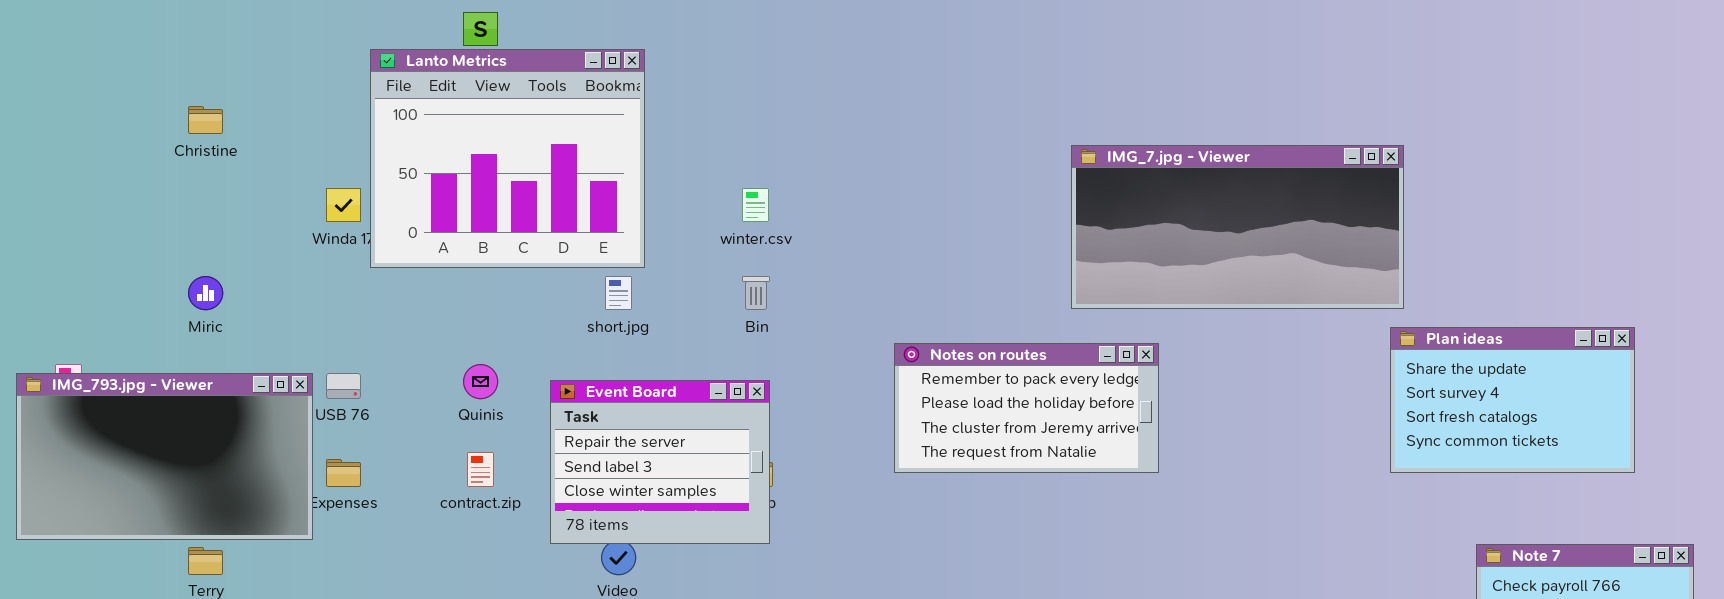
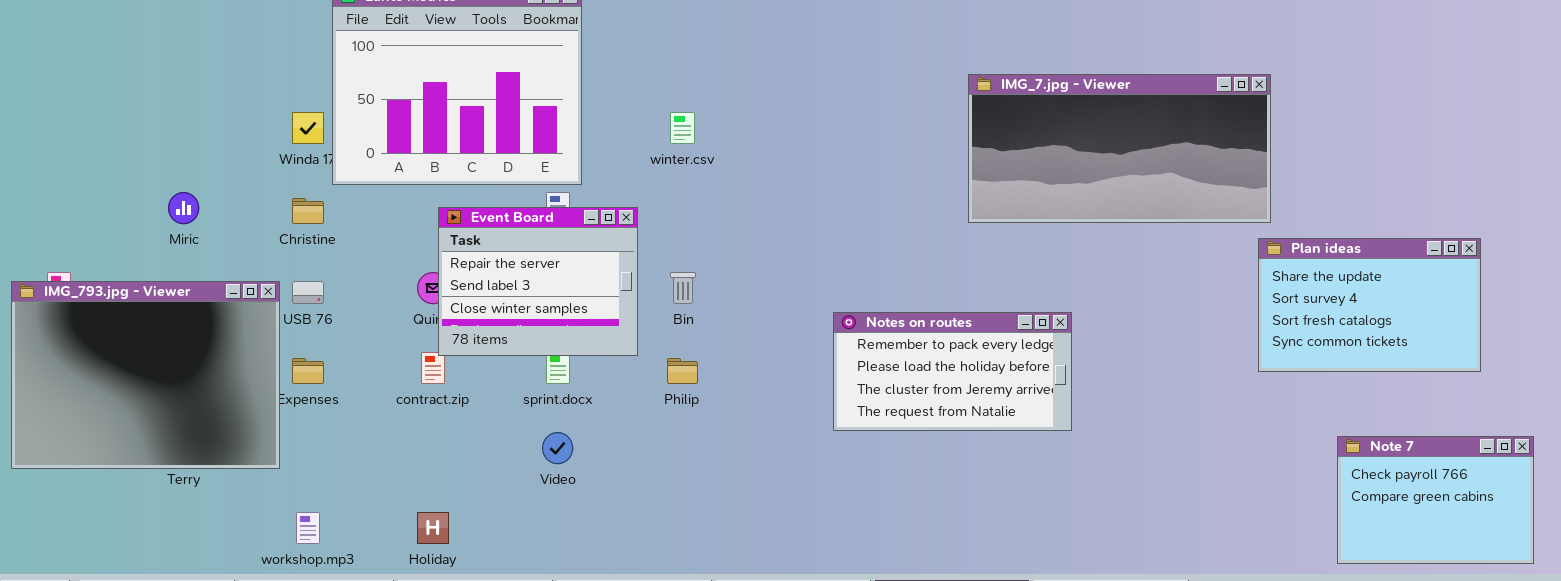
Christine: [188,106,223,134] -> [292,198,324,224], moved
Bin: [742,276,770,310] -> [670,272,696,304], moved
Notes on routes: [894,343,1159,473] -> [833,312,1072,431], moved
IMG_793.jpg - Viewer: [16,373,313,540] -> [11,281,280,469], resized
Event Board: [550,380,770,544] -> [438,207,638,356], moved

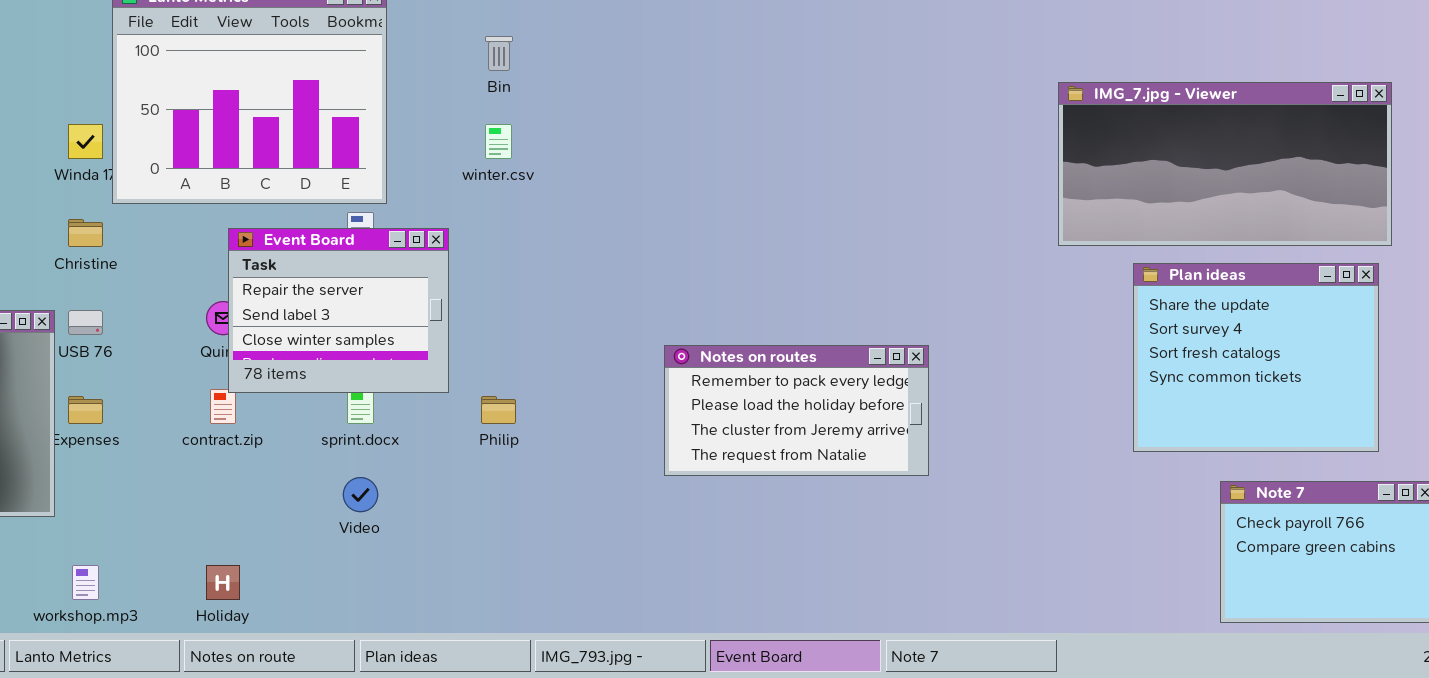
IMG_7.jpg - Viewer: [968,74,1271,223] -> [1058,82,1392,246], moved
Plan ideas: [1258,238,1481,372] -> [1133,263,1379,452], resized
Bin: [670,272,696,304] -> [485,36,513,71], moved

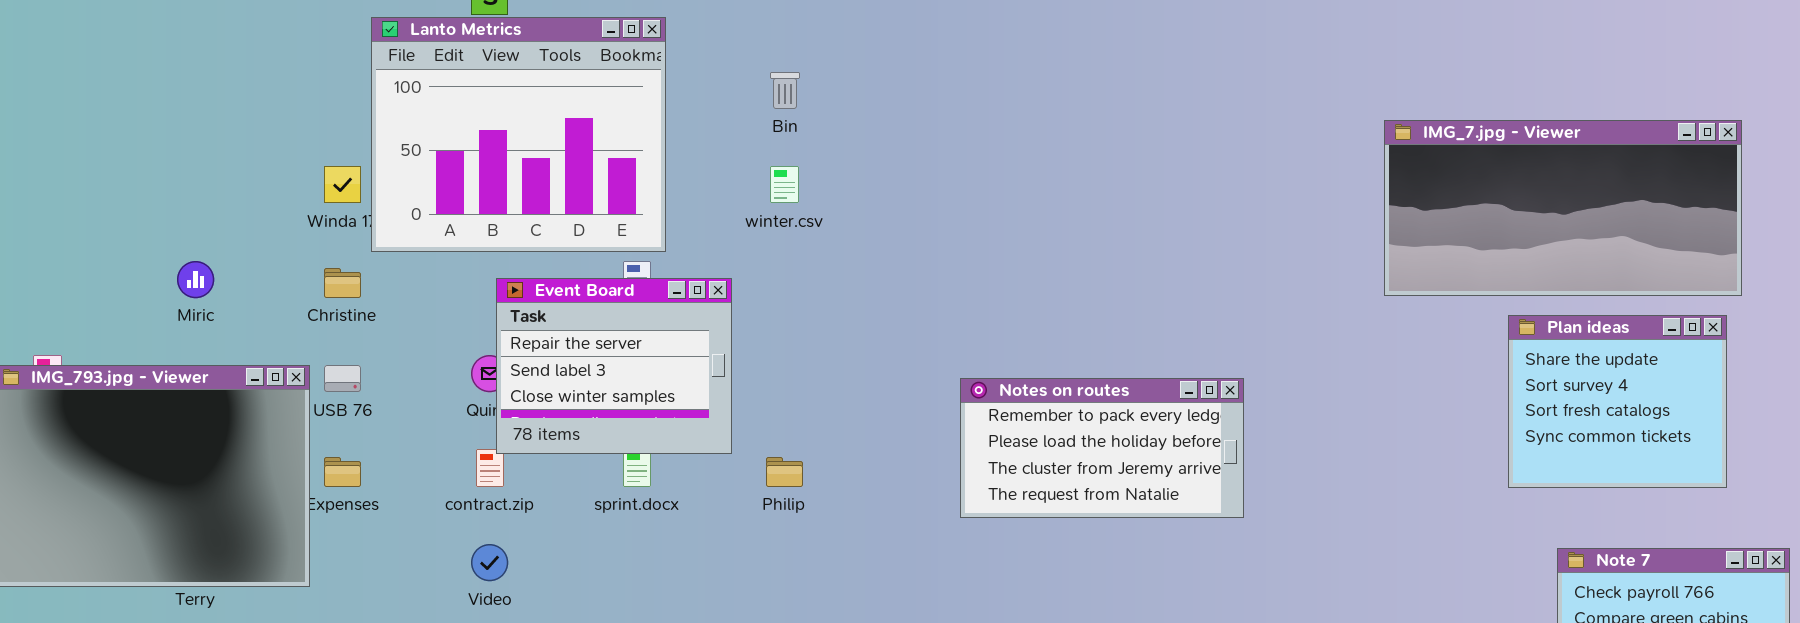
Plan ideas: [1133,263,1379,452] -> [1508,315,1727,488], resized
Notes on routes: [664,345,929,476] -> [960,378,1244,518], moved
Video: [343,477,378,512] -> [471,544,508,581], moved

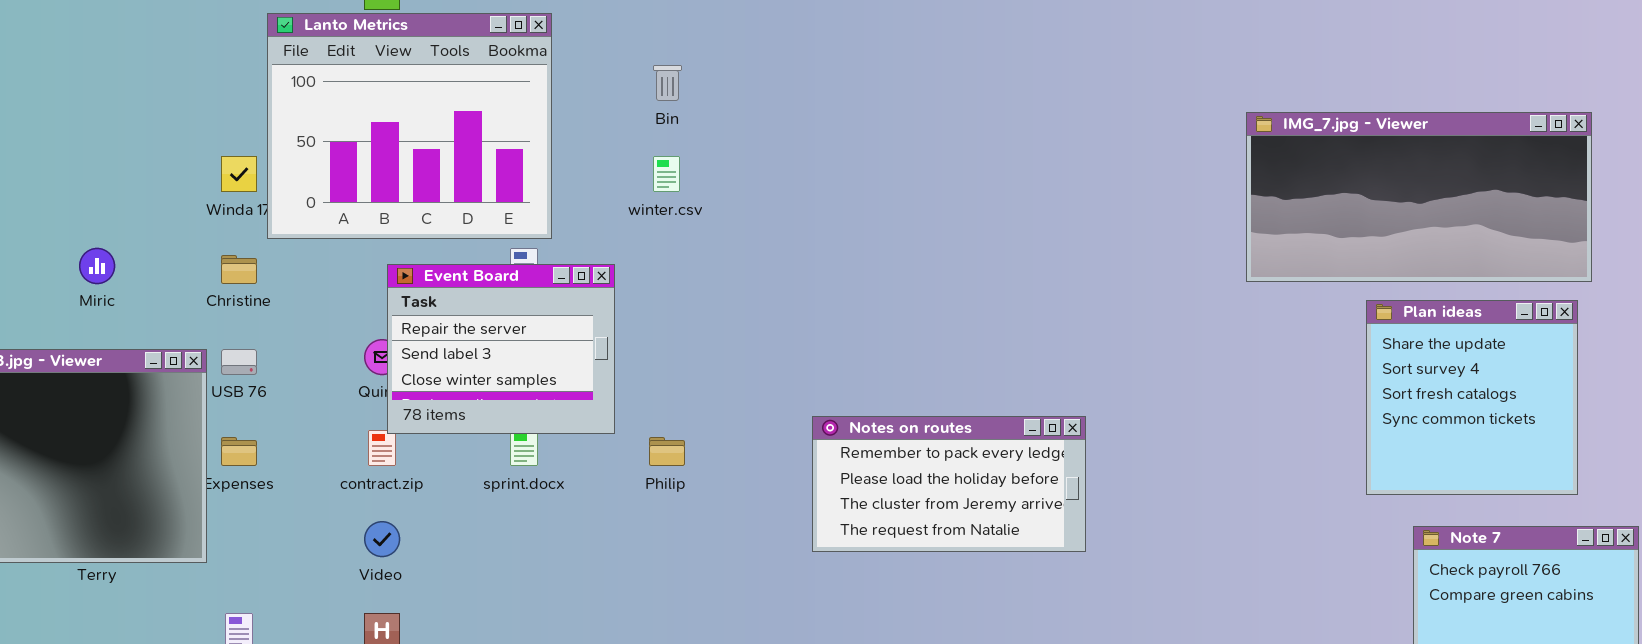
Plan ideas: [1508,315,1727,488] -> [1366,300,1578,495], resized
Notes on routes: [960,378,1244,518] -> [812,416,1086,552], moved

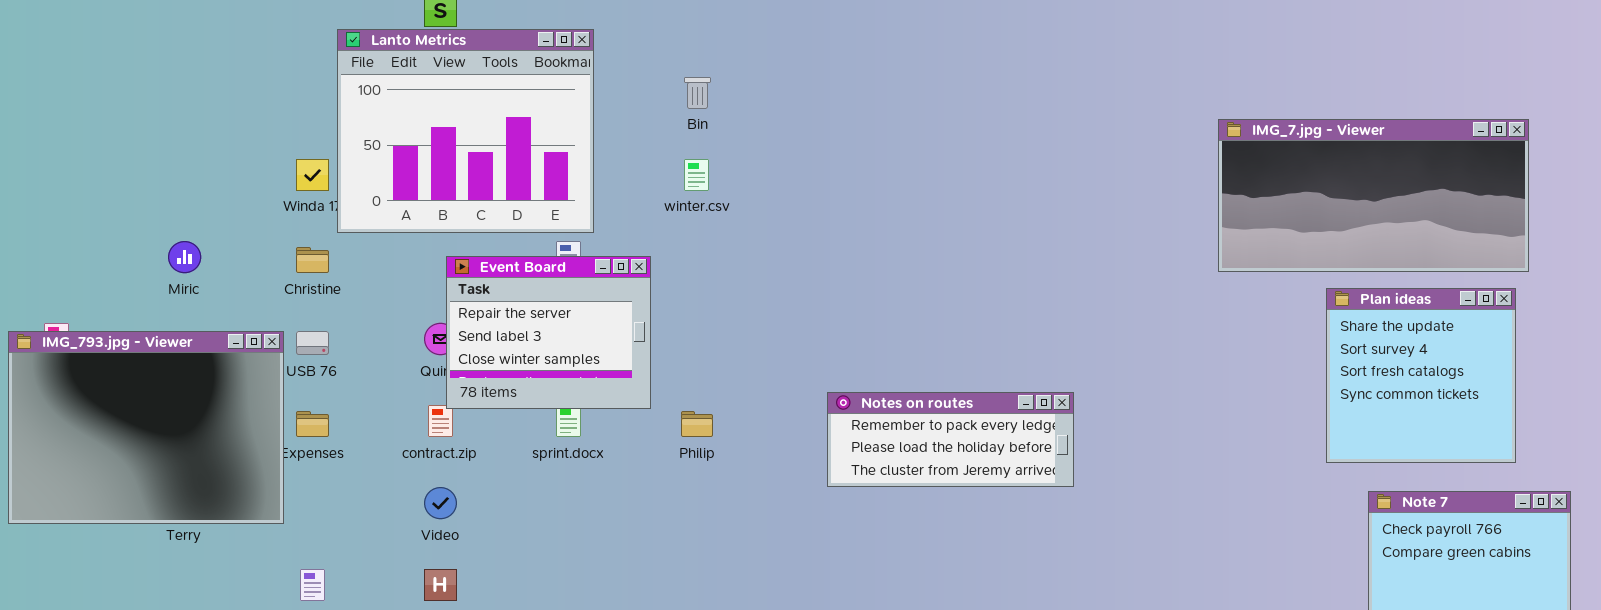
Notes on routes: [812,416,1086,552] -> [827,392,1074,487], resized

